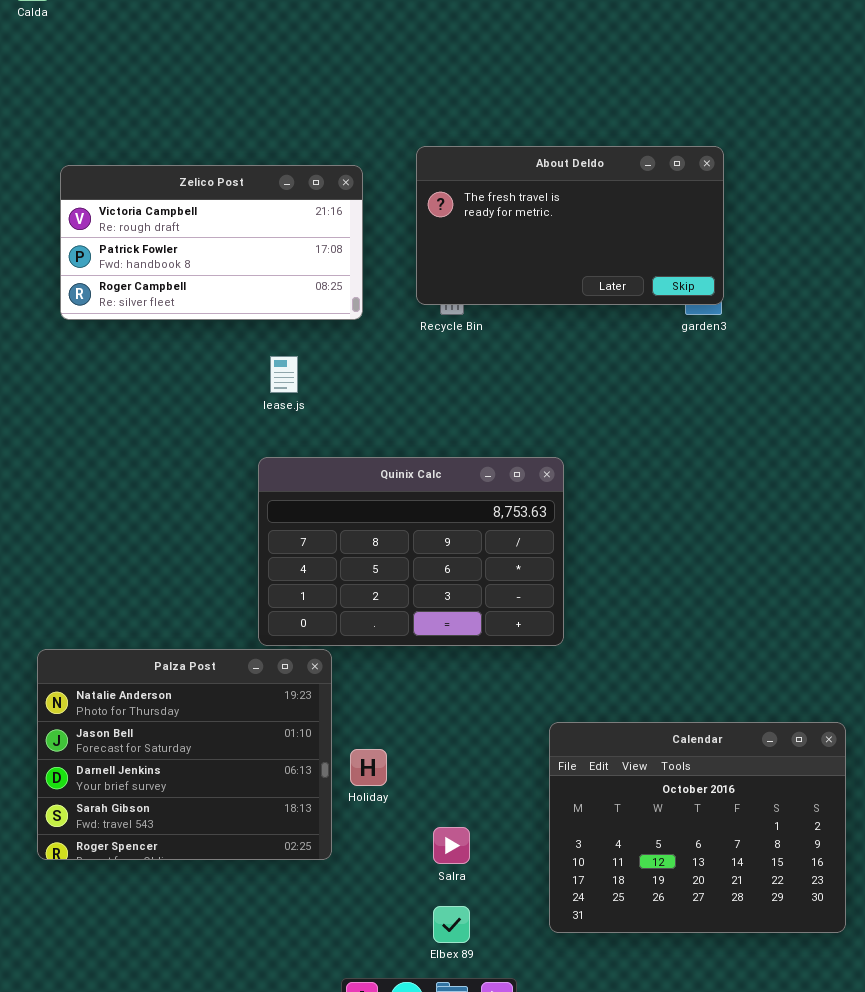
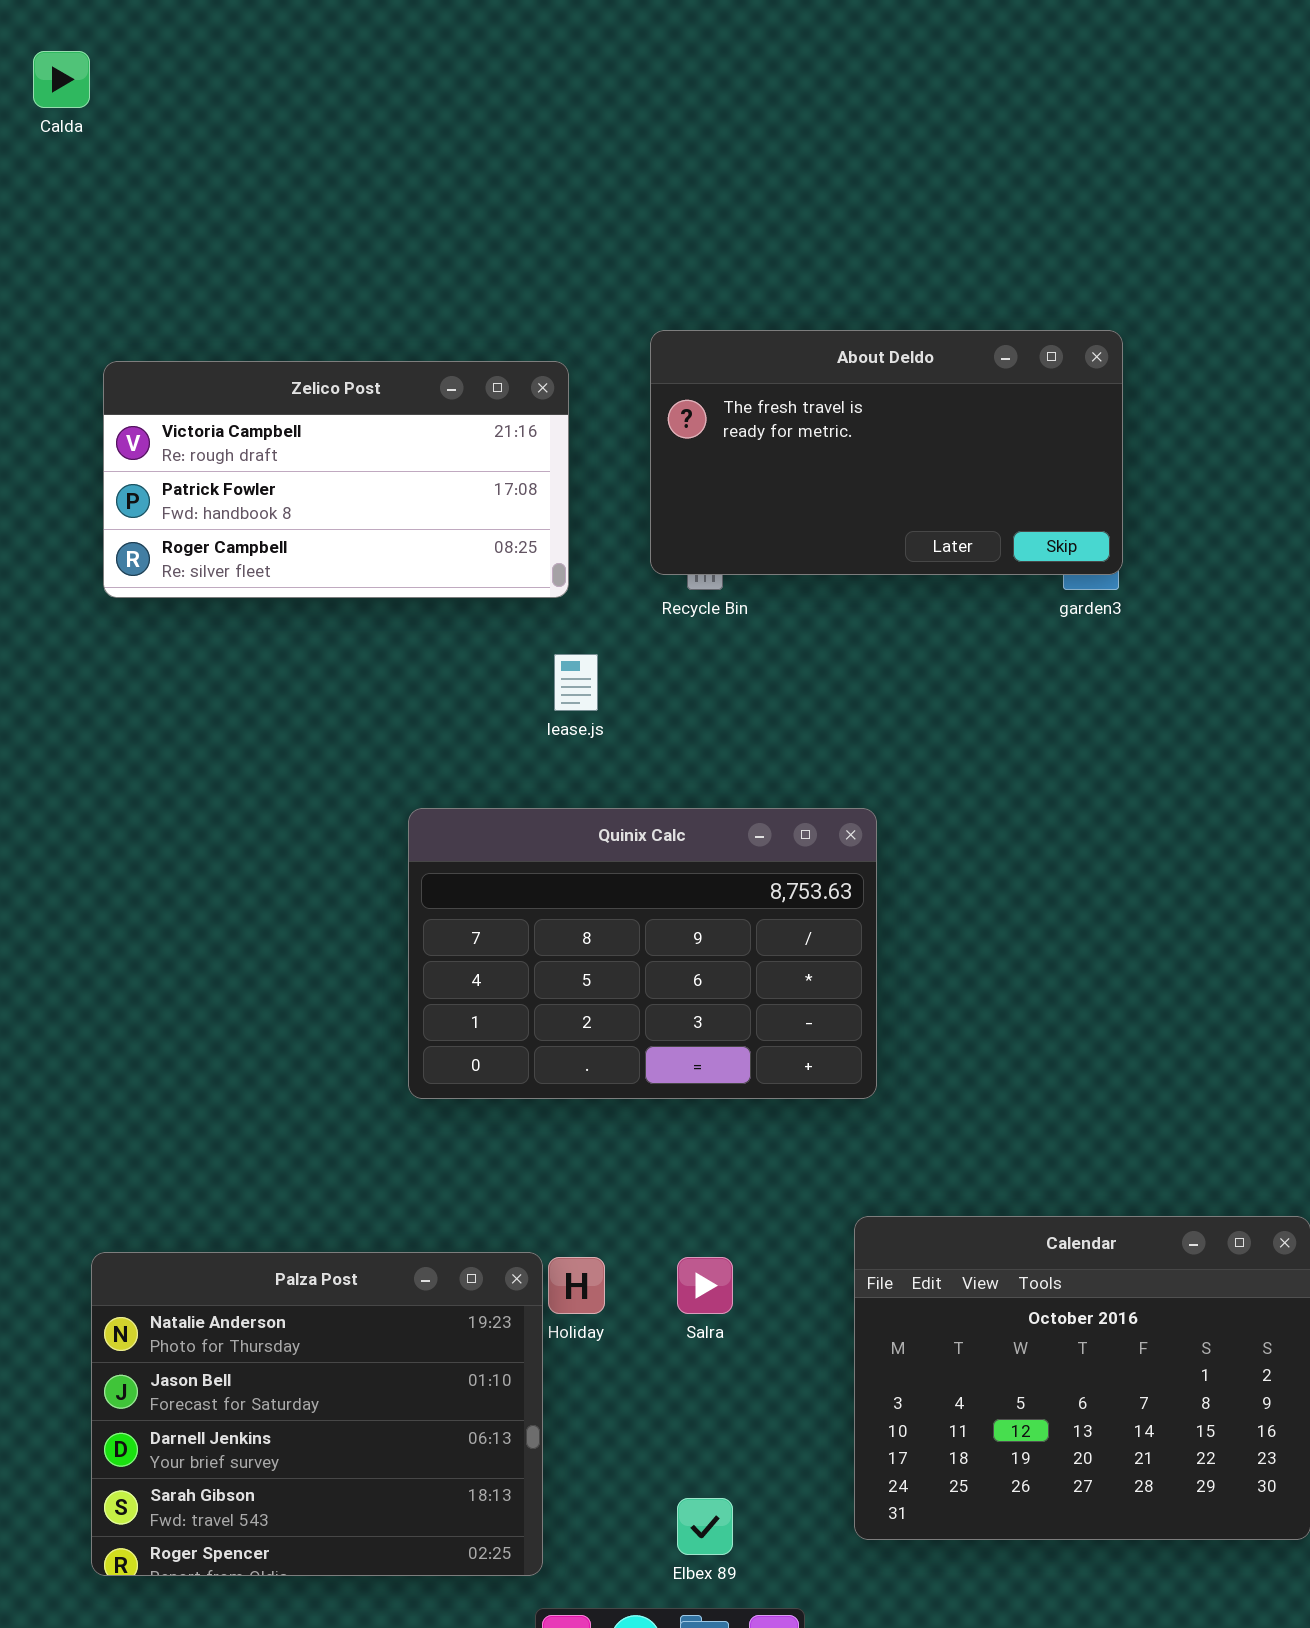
lease.js: [270,356,298,393] -> [554,654,598,711], moved
Palza Post: [37,649,332,860] -> [91,1252,543,1576], moved
Salra: [433,827,470,864] -> [677,1257,733,1314], moved

